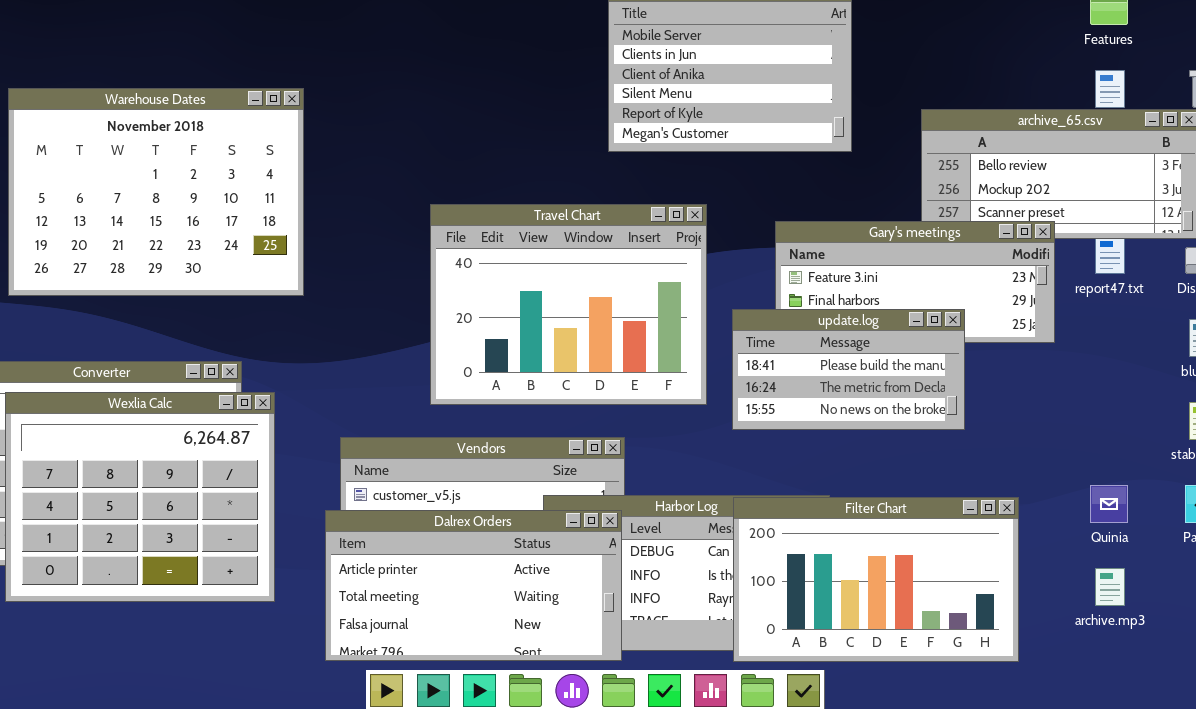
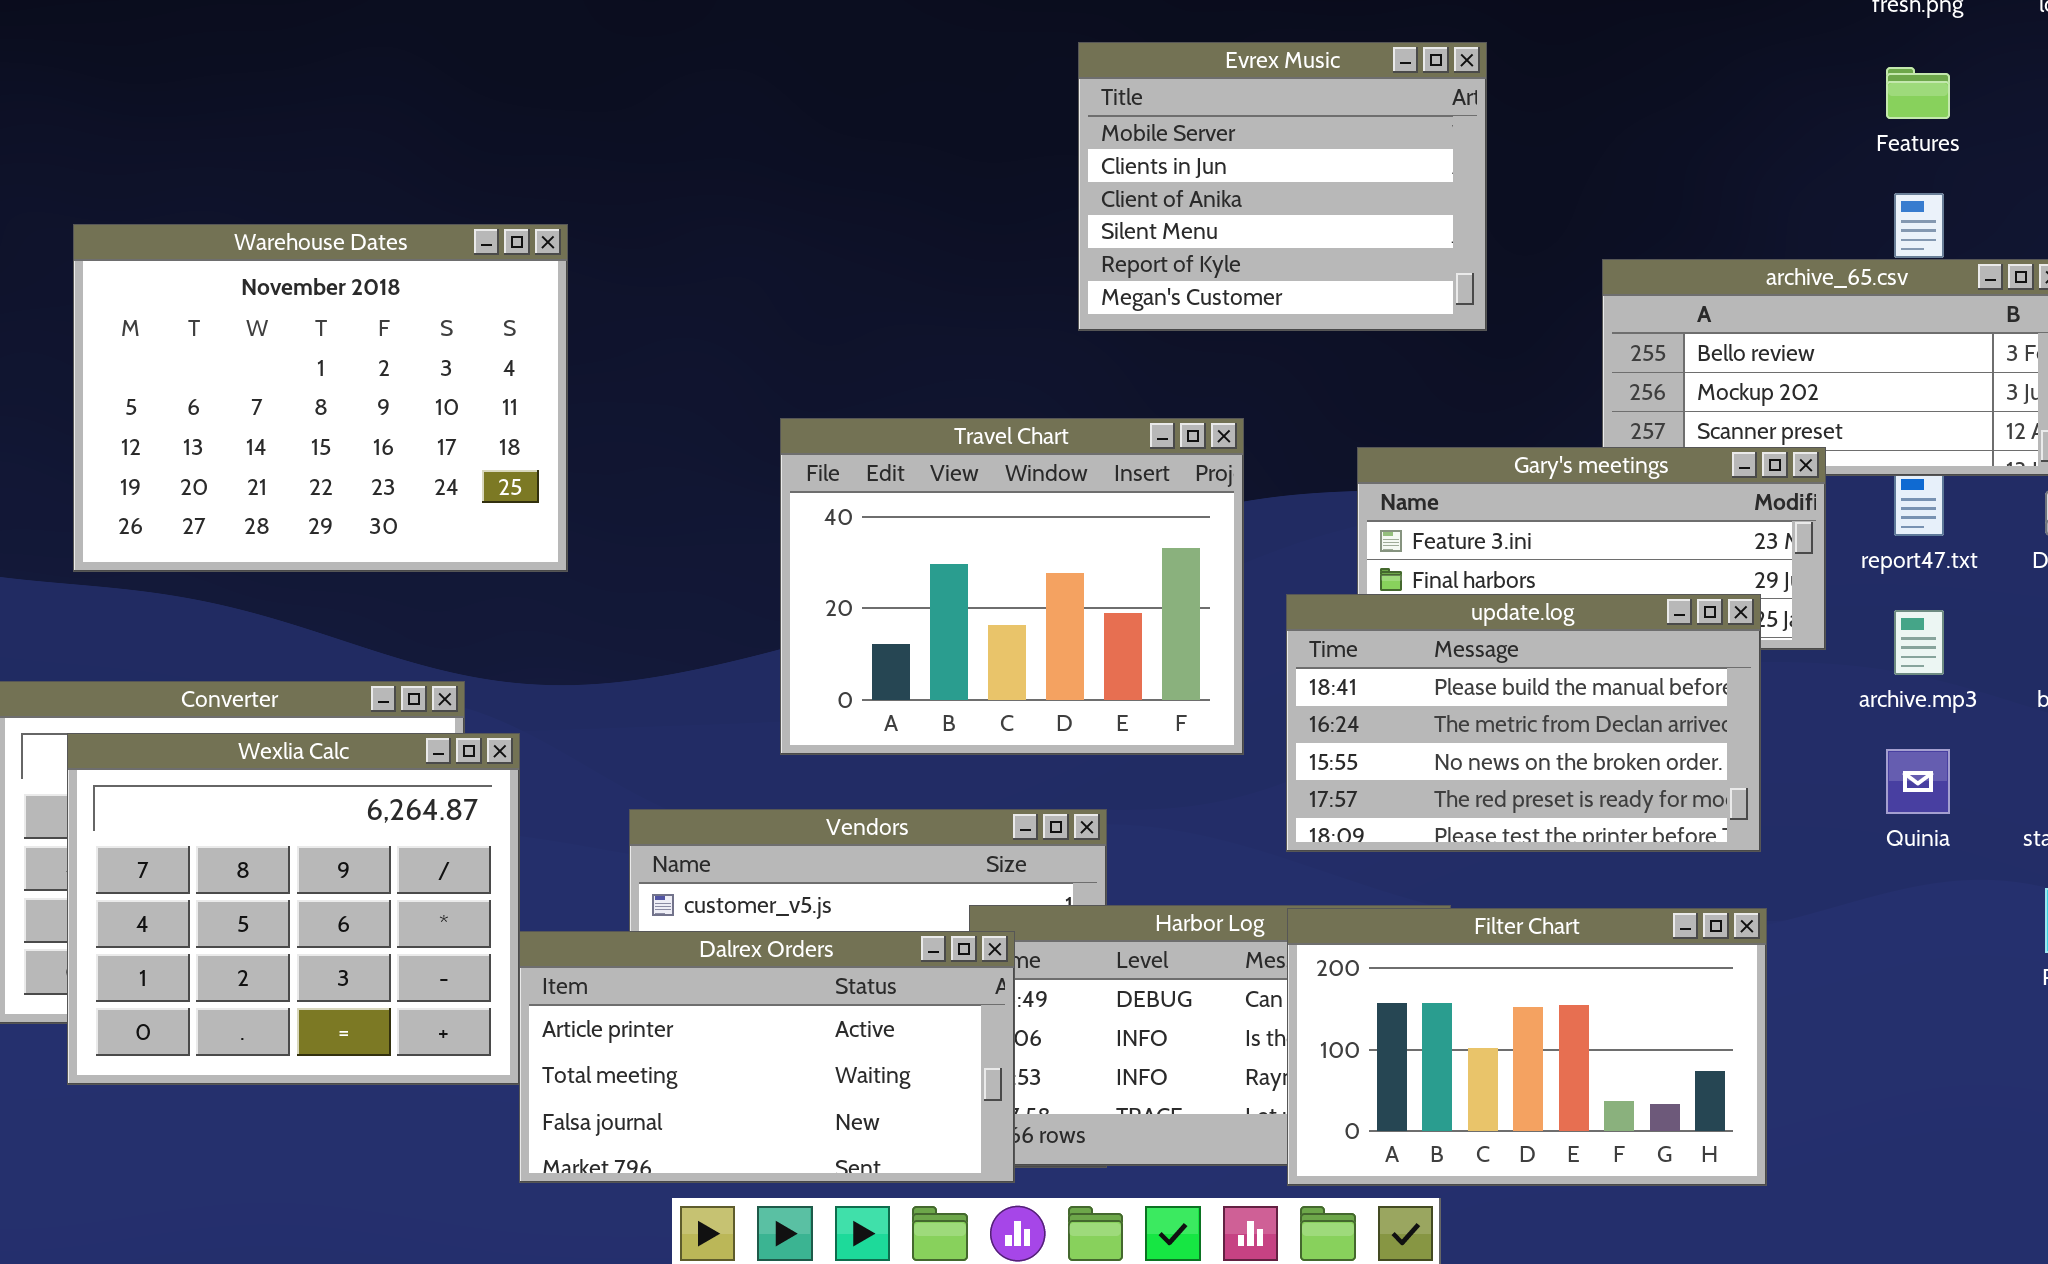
update.log: [732,309,965,430] -> [1286,594,1761,852], resized
Quinia: [1090,485,1128,523] -> [1886,749,1950,814], moved
Dalrex Orders: [325,510,622,661] -> [519,931,1015,1183], moved
archive.mp3: [1095,568,1125,606] -> [1894,610,1944,675], moved

